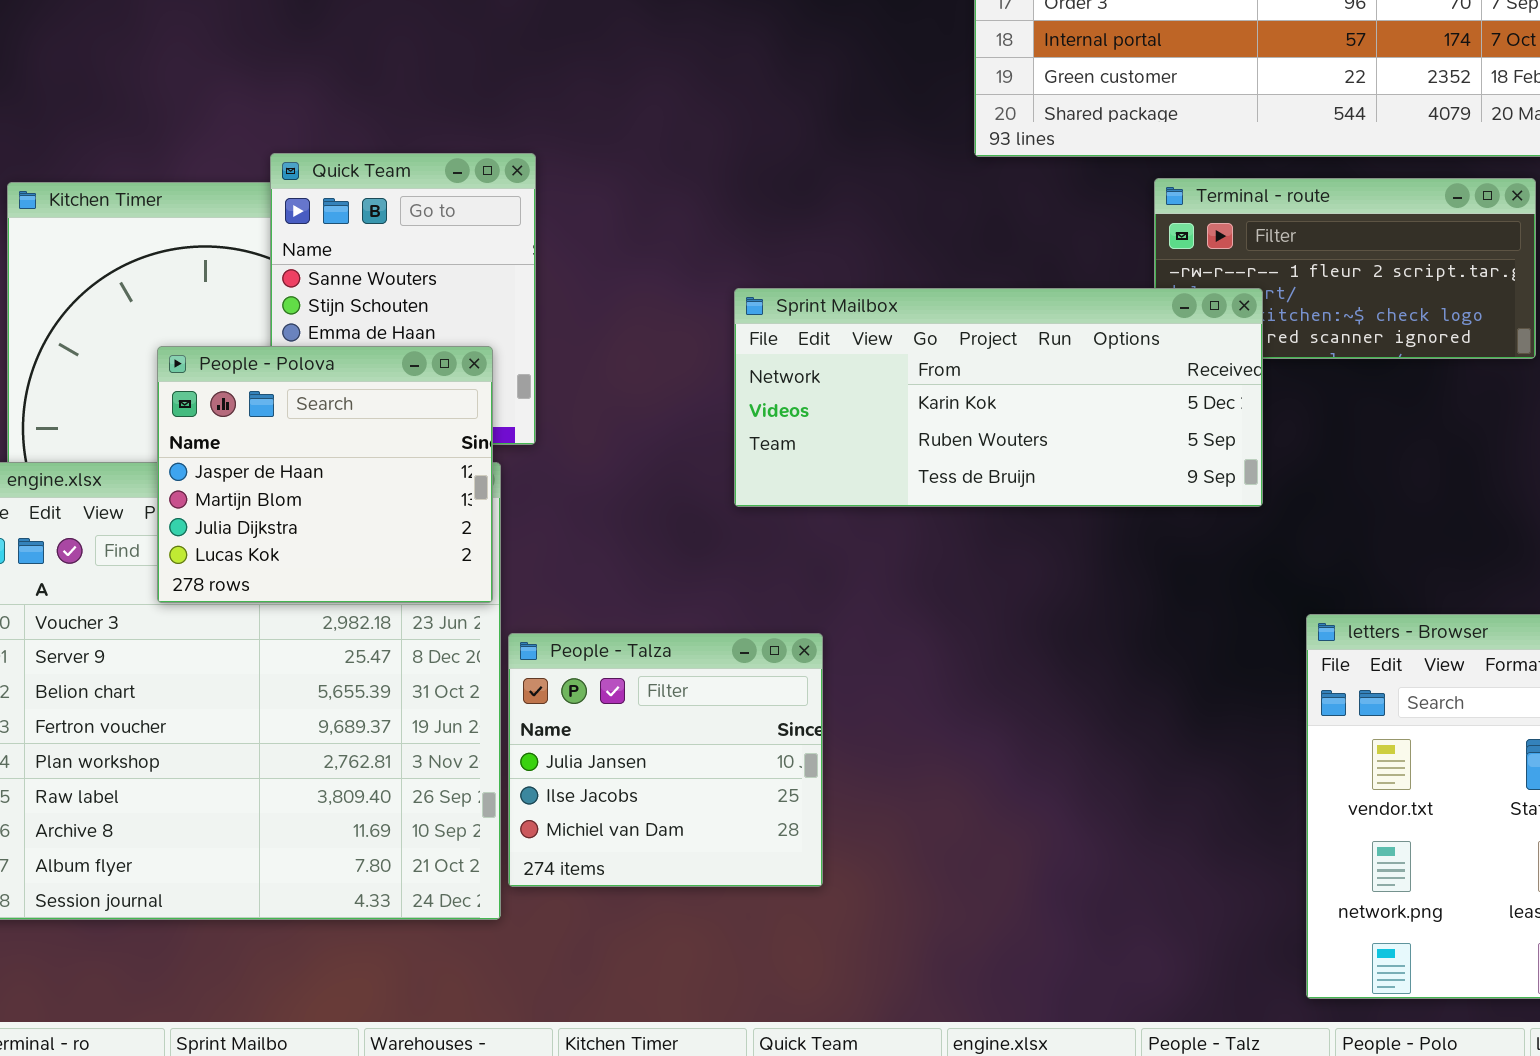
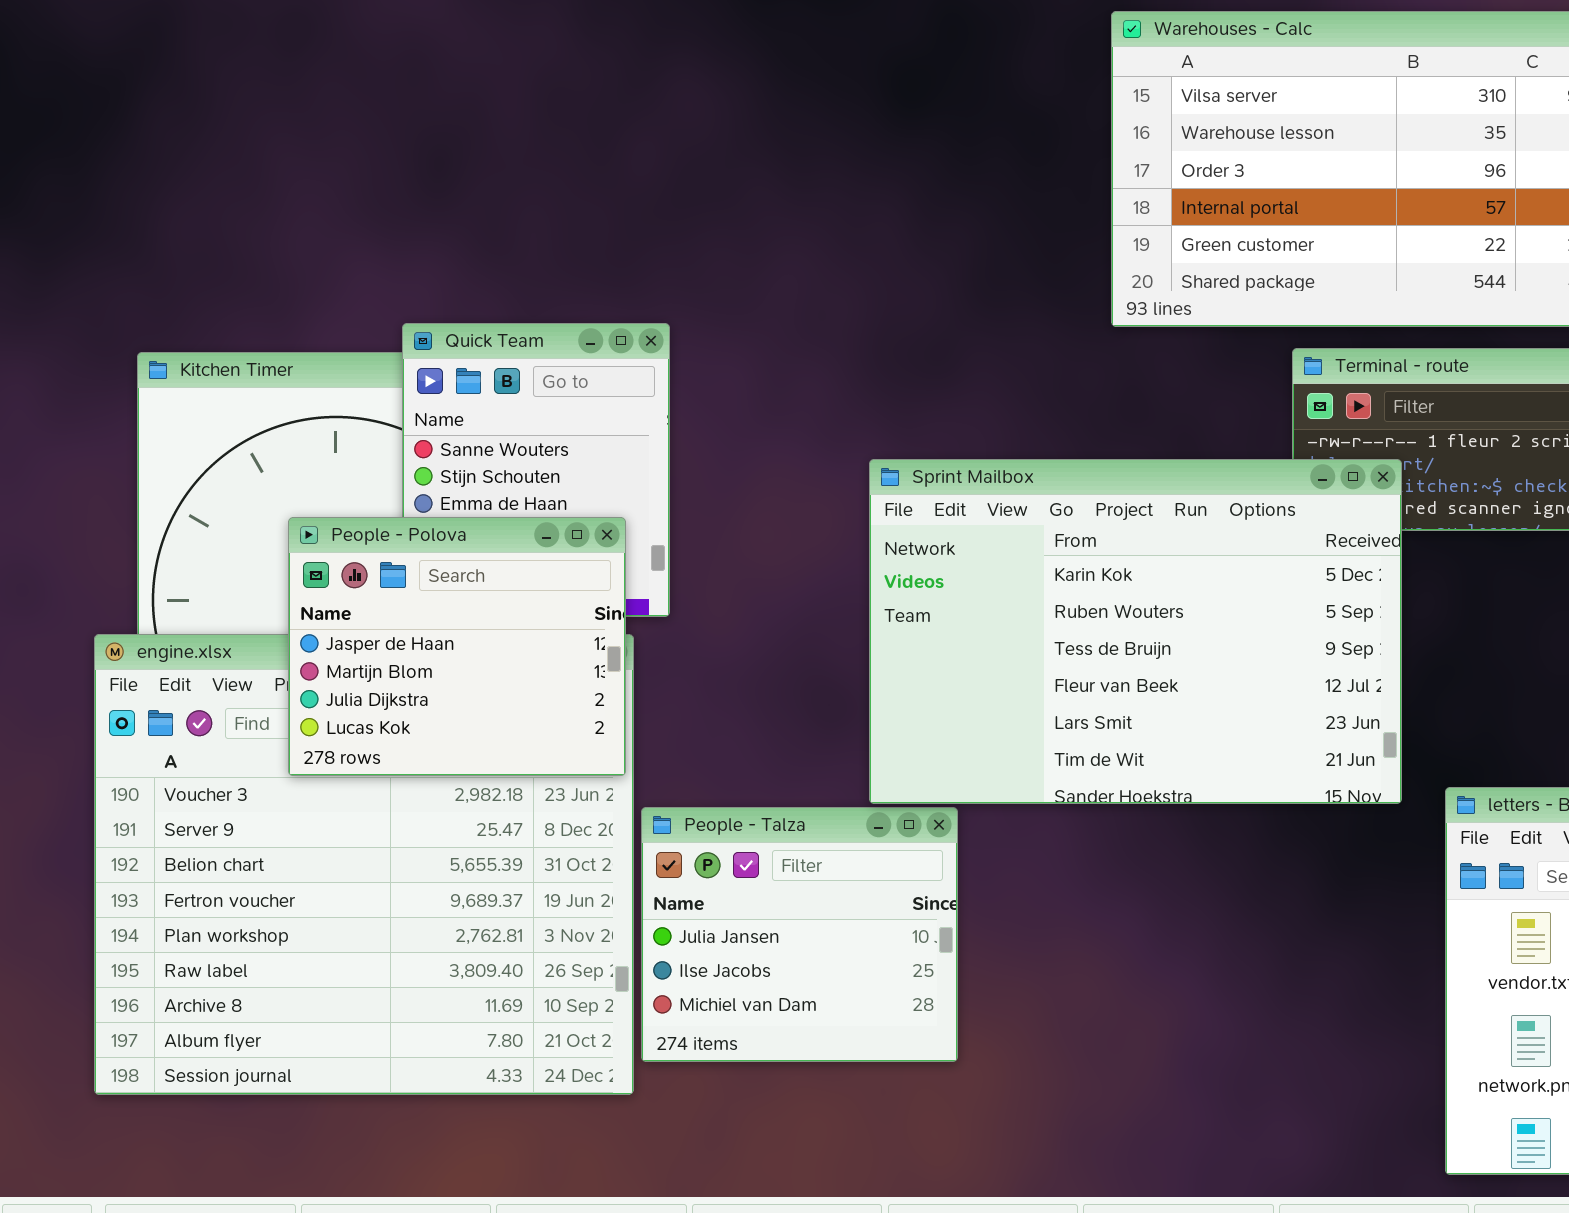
Sprint Mailbox: [734,288,1263,507] -> [869,459,1402,804], resized

